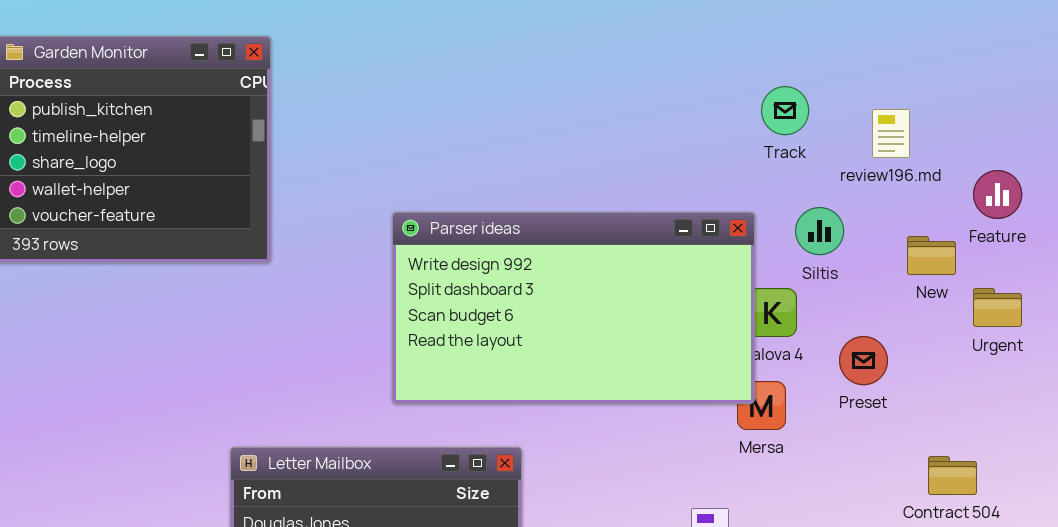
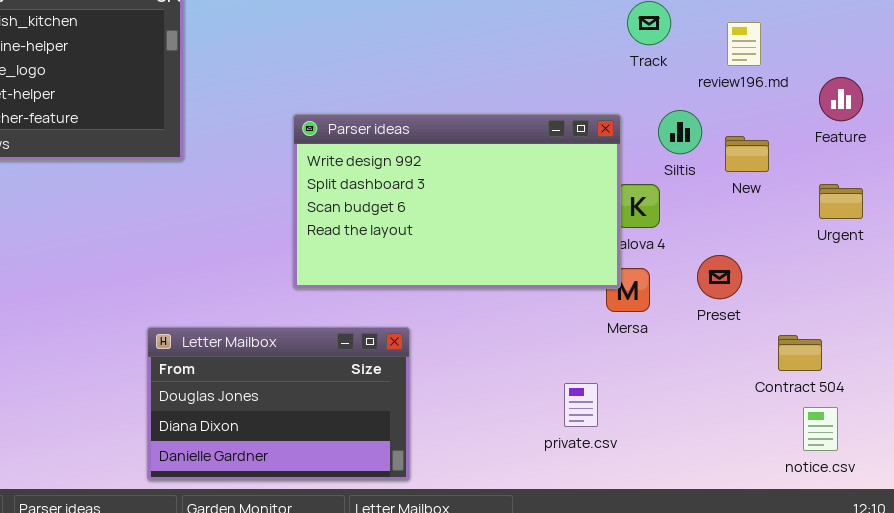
New: [907,236,956,275] -> [725,136,769,172], moved
Preset: [839,336,888,385] -> [697,255,742,299], moved

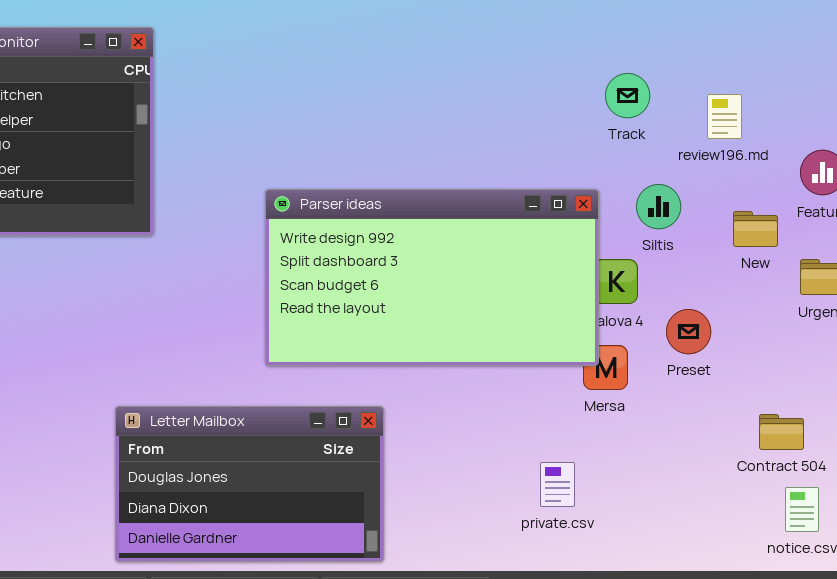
New: [725,136,769,172] -> [733,211,778,247], moved
Preset: [697,255,742,299] -> [666,309,711,354], moved

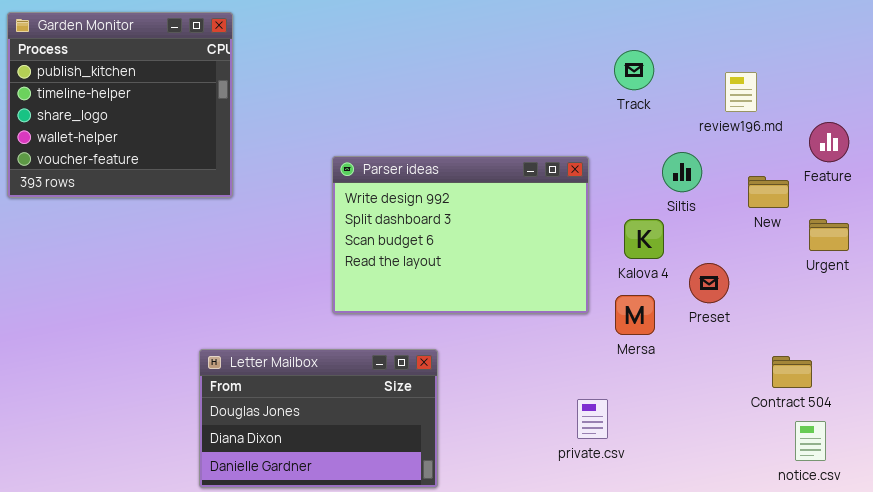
Track: [605,73,650,118] -> [614,50,654,90], moved
Parser ideas: [265,189,599,366] -> [332,156,589,314], resized

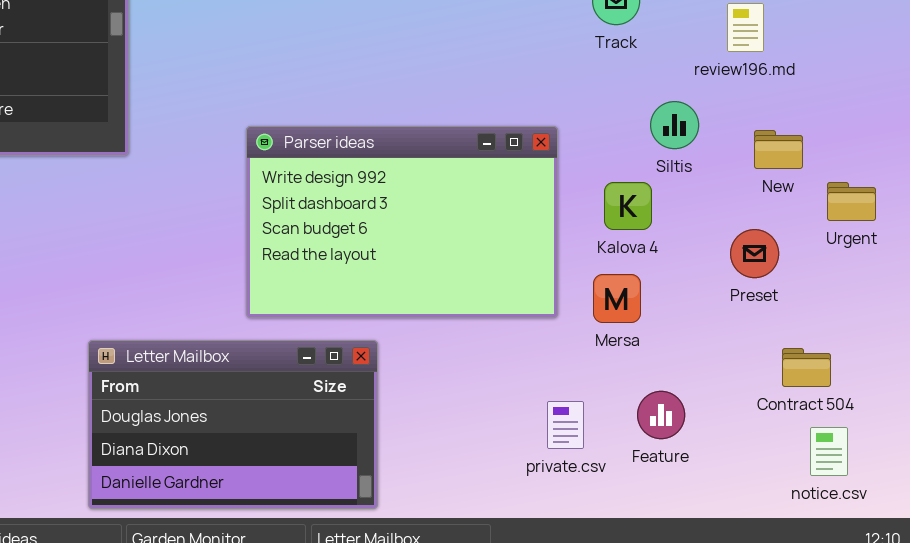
Feature: [809,122,849,162] -> [637,391,685,439], moved
Parser ideas: [332,156,589,314] -> [246,126,558,318], moved
Preset: [689,263,729,303] -> [730,229,779,278], moved

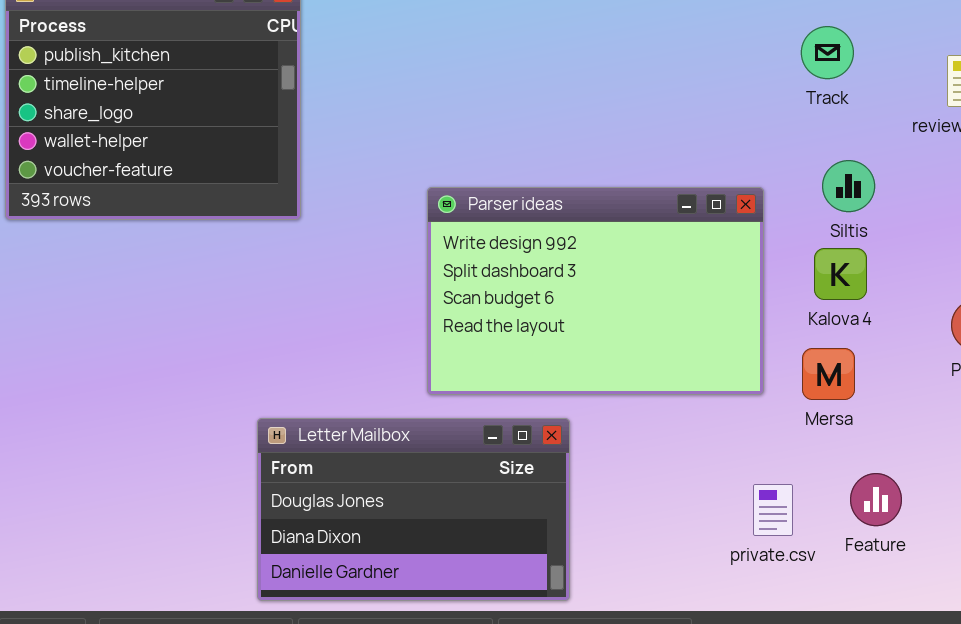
Siltis: [650,101,699,149] -> [822,160,875,212], moved

